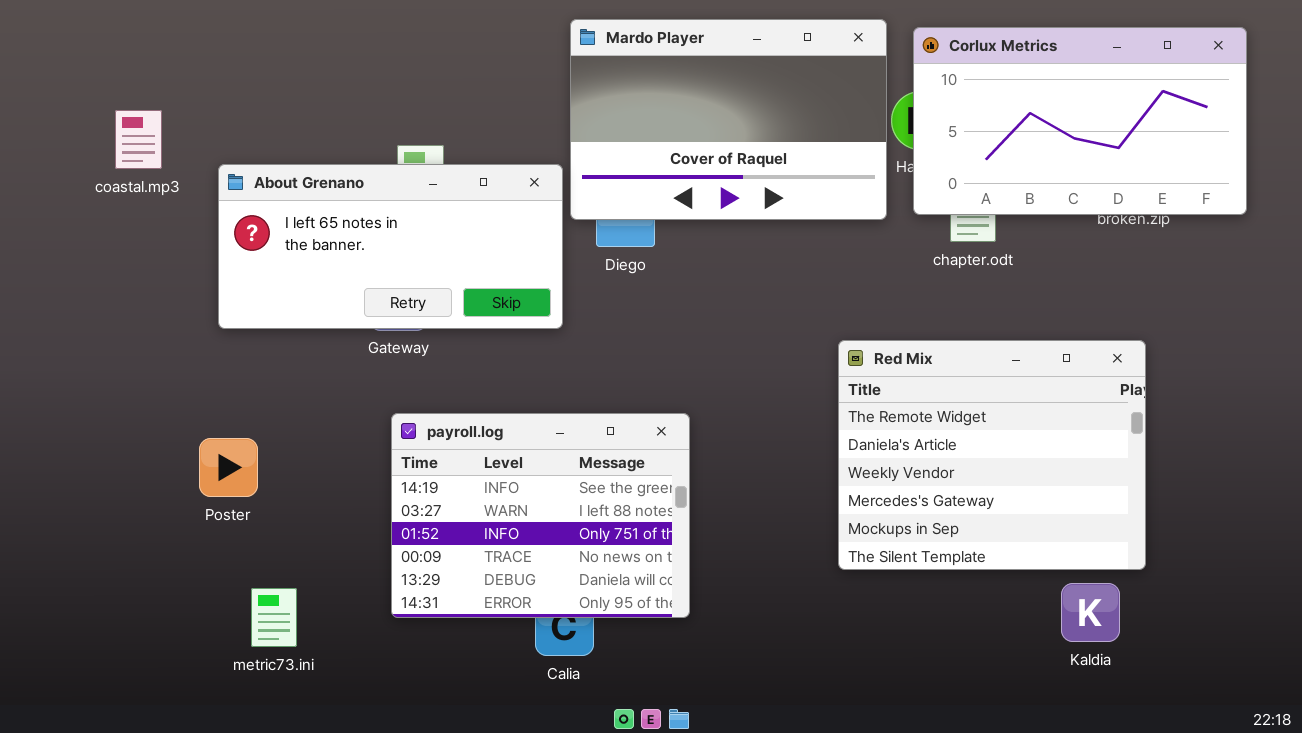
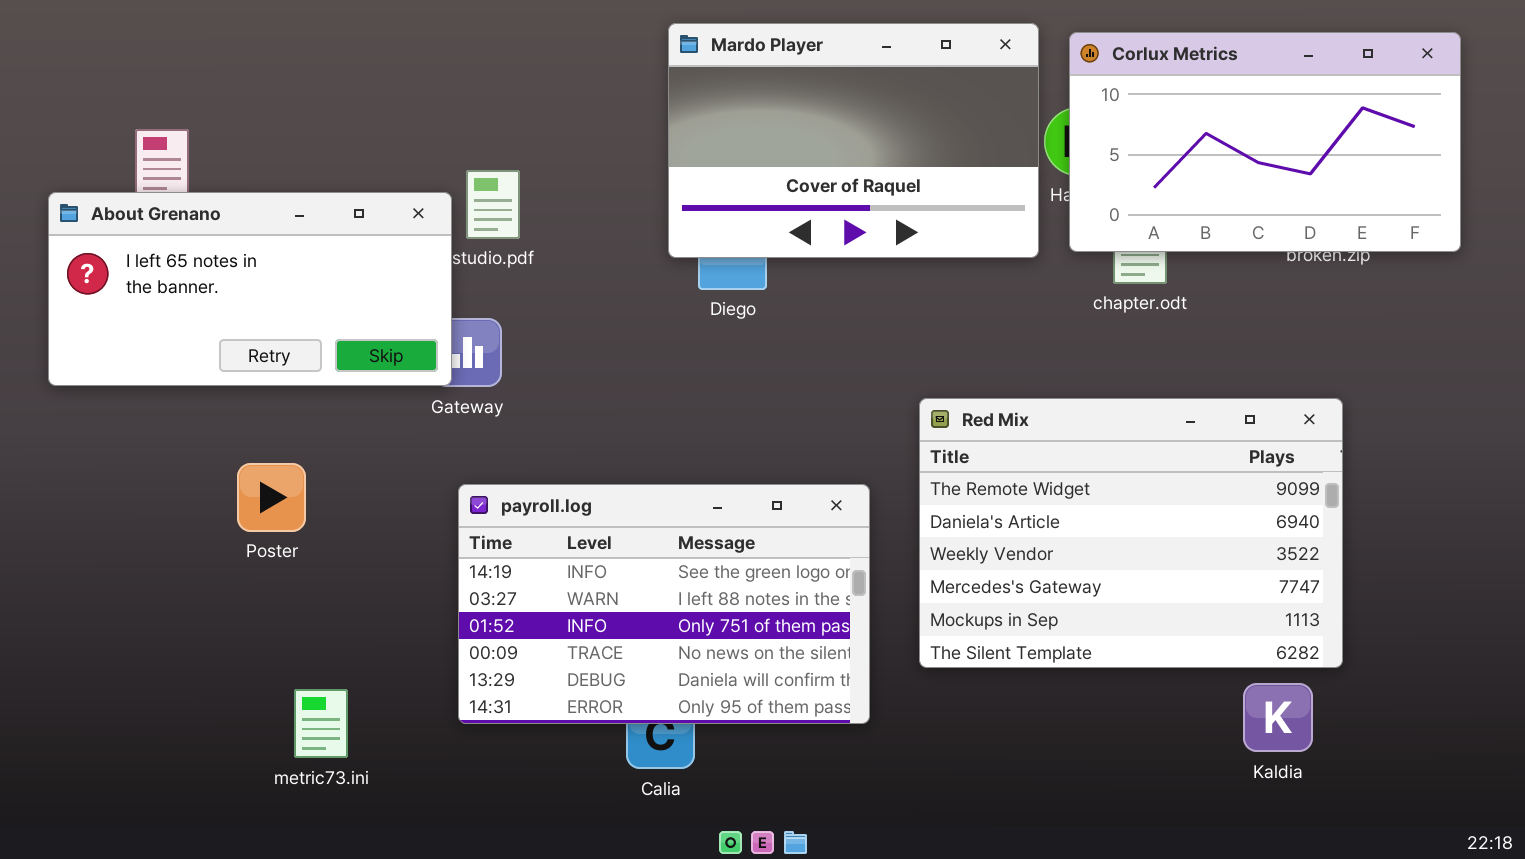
About Grenano: [218,164,563,329] -> [48,192,452,386], moved
Red Mix: [838,340,1146,570] -> [919,398,1343,668], resized
payroll.log: [391,413,690,618] -> [458,484,870,724], resized
Poster: [199,438,258,497] -> [237,463,306,532], moved

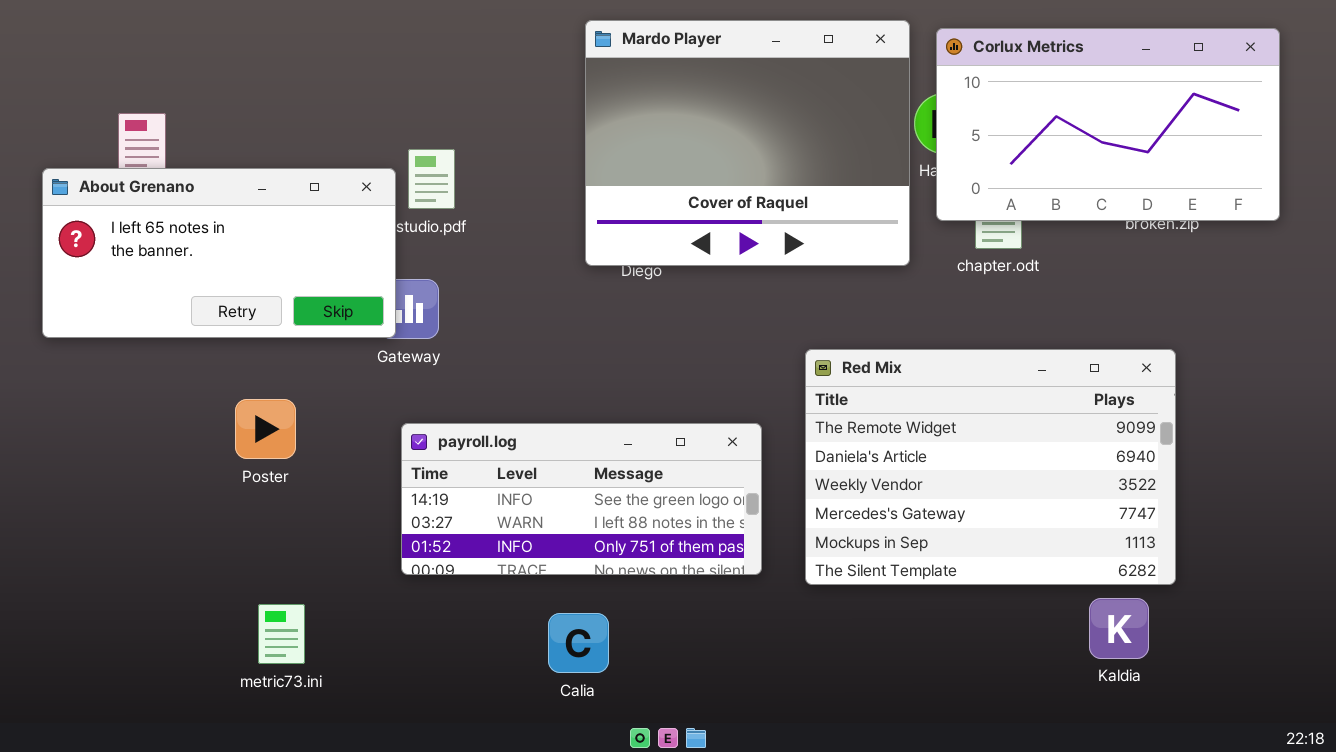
Mardo Player: [668,23,1039,258] -> [585,20,910,266], resized
Poster: [237,463,306,532] -> [235,399,296,459], moved
payroll.log: [458,484,870,724] -> [401,423,762,575], resized

